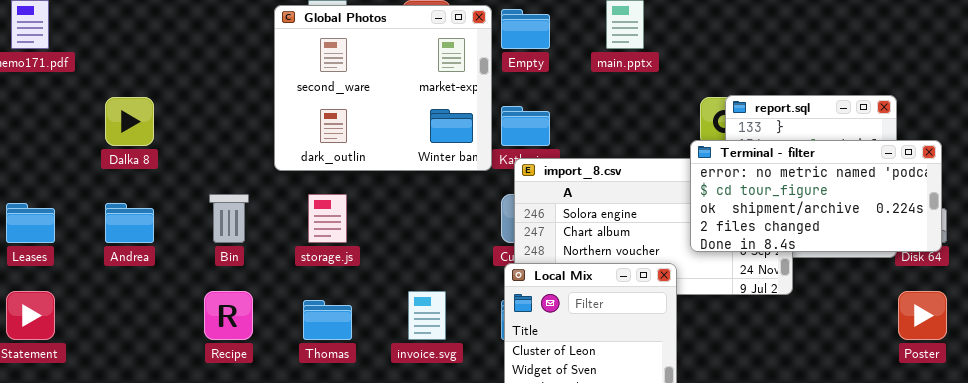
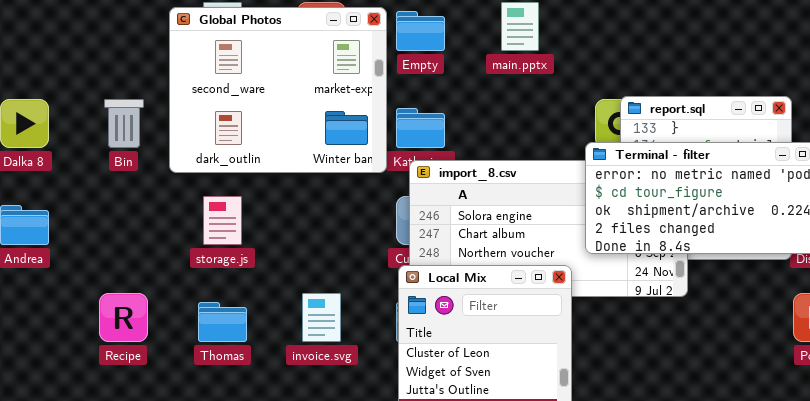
Bin: [209,194,249,243] -> [104,99,144,148], moved

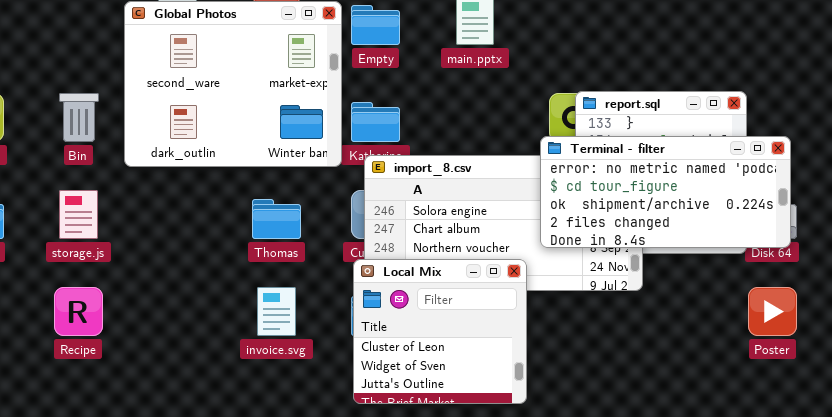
storage.js: [203,196,242,245] -> [59,190,98,239], moved
Thomas: [198,302,247,342] -> [252,199,301,239], moved

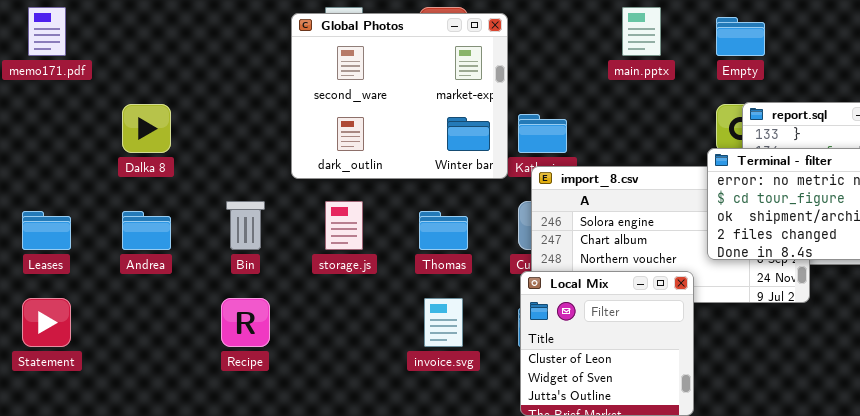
Empty: [351,5,400,45] -> [716,17,765,56], moved
Bin: [59,93,99,142] -> [226,201,265,250], moved
storage.js: [59,190,98,239] -> [325,201,363,250], moved

